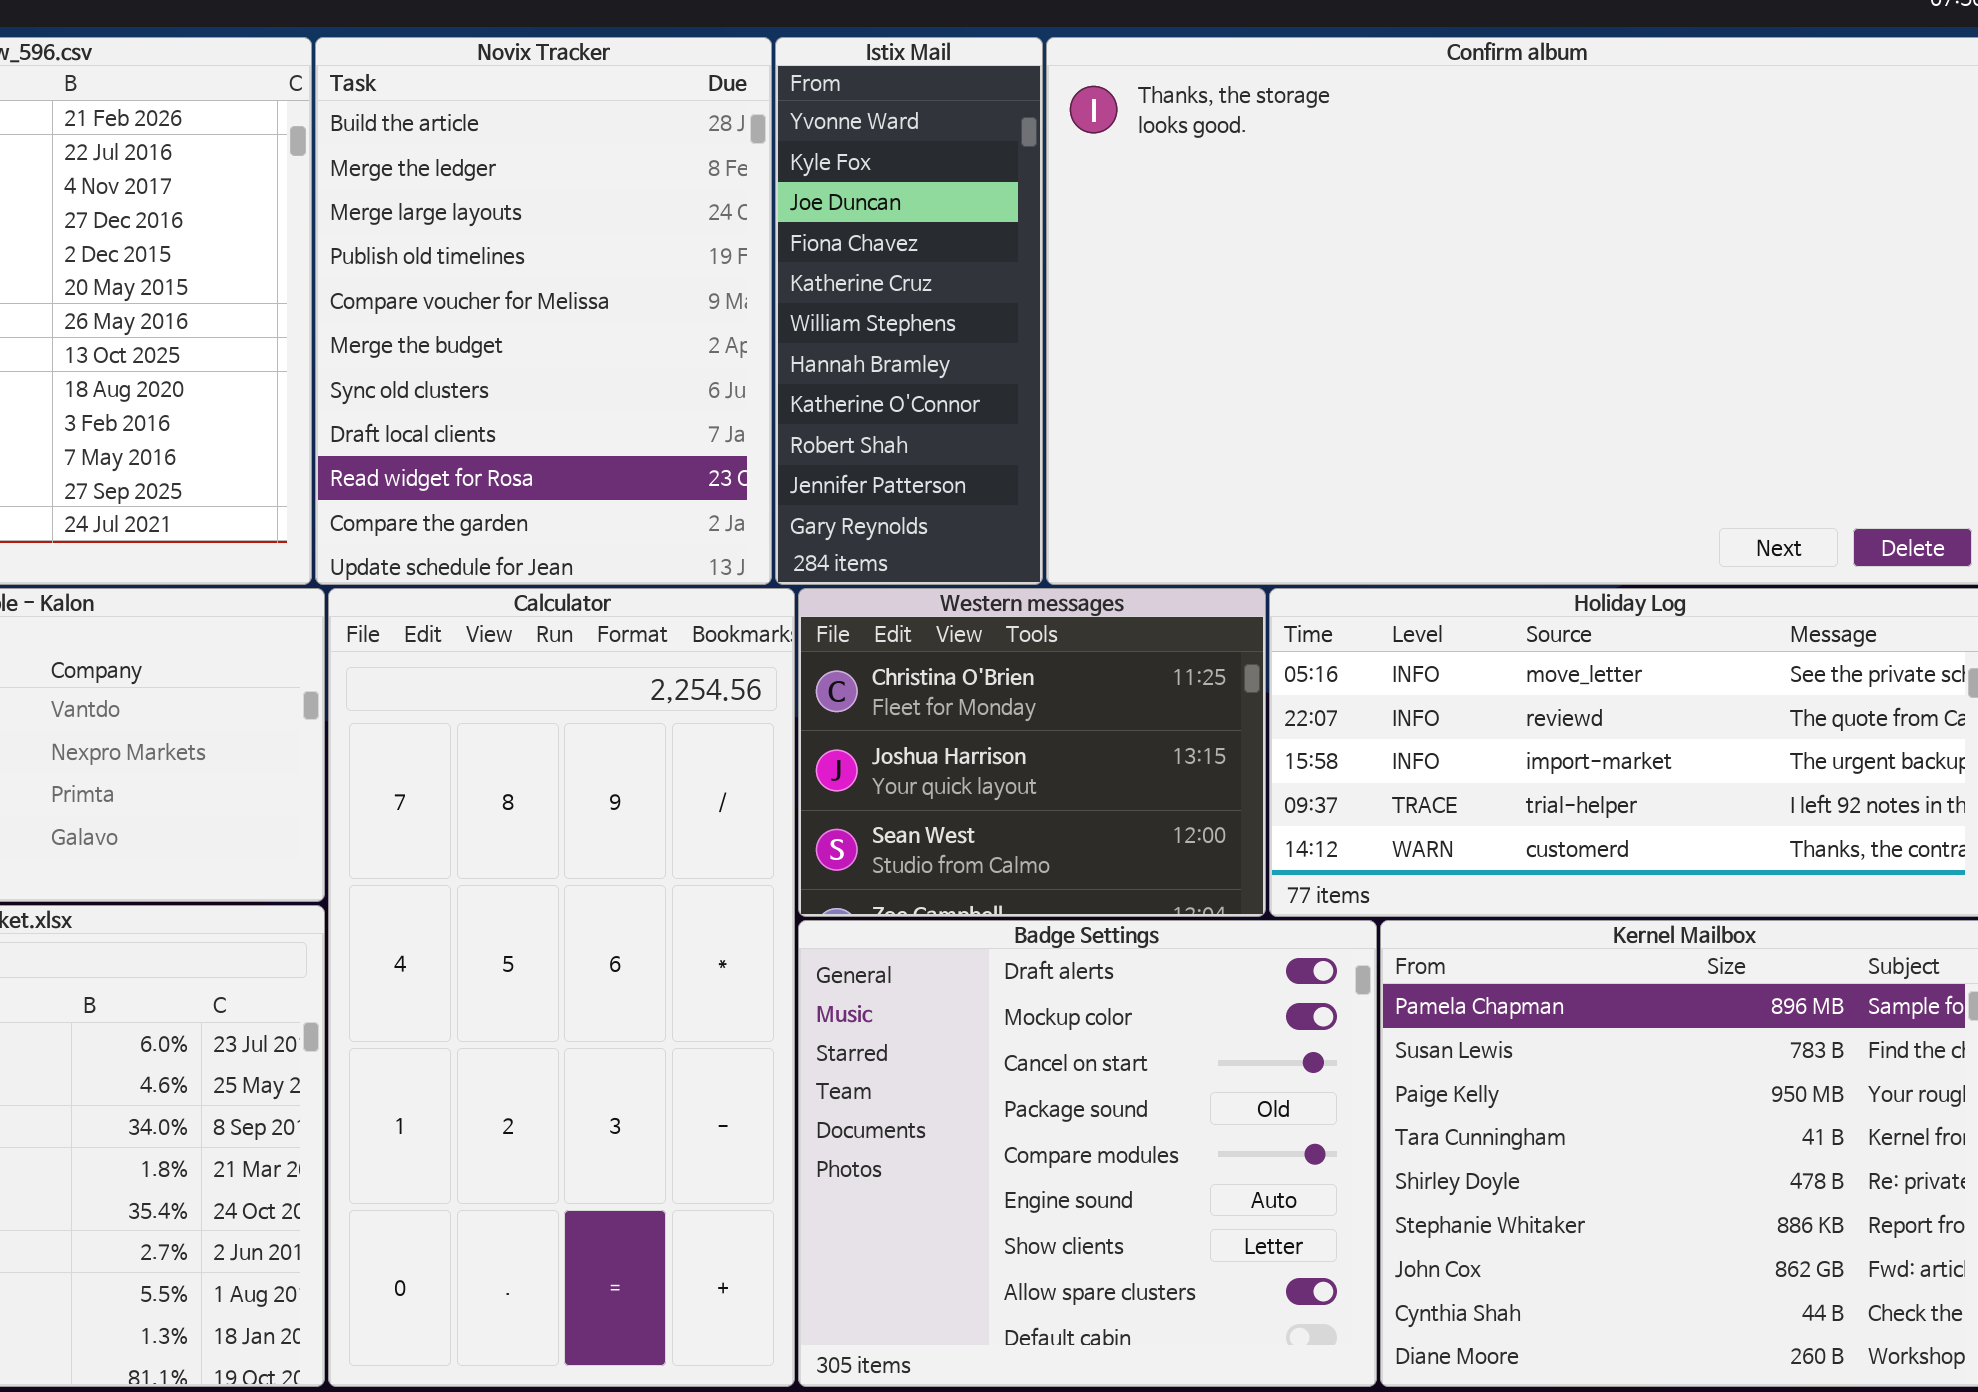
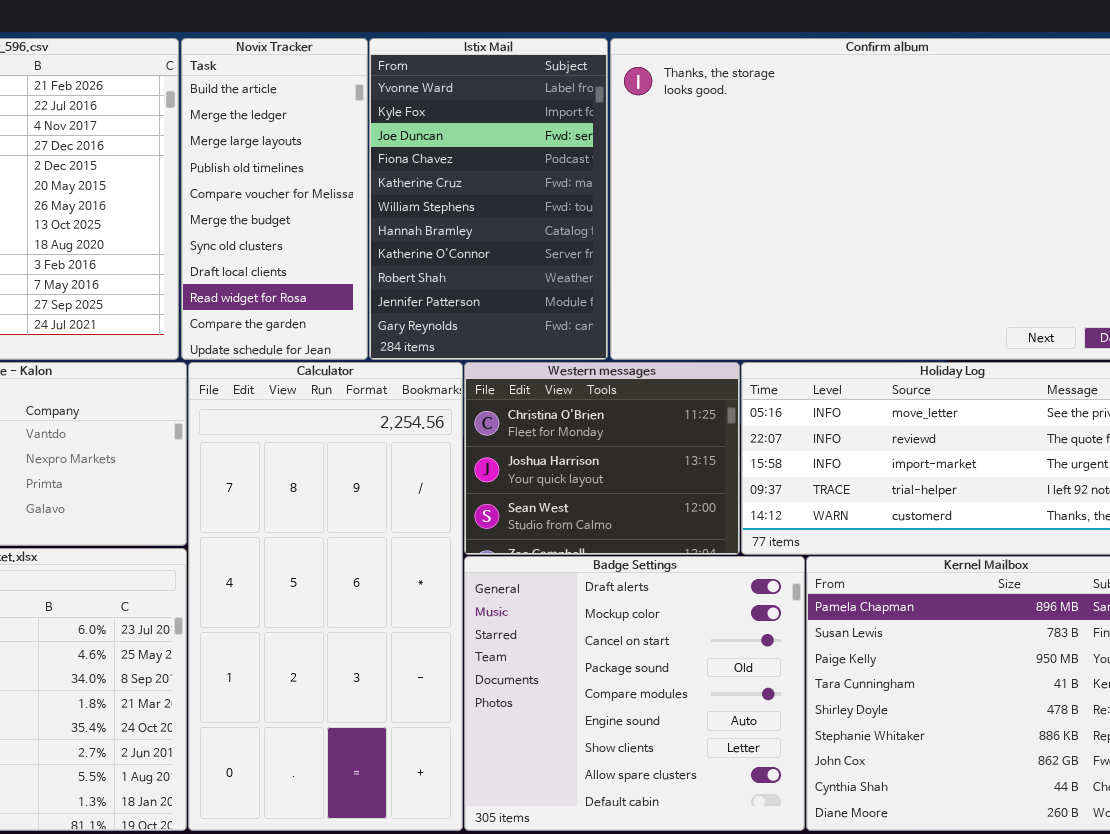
Novix Tracker: [315,37,772,585] -> [181,38,368,360], resized
Istix Mail: [775,37,1043,585] -> [369,38,608,360], resized

